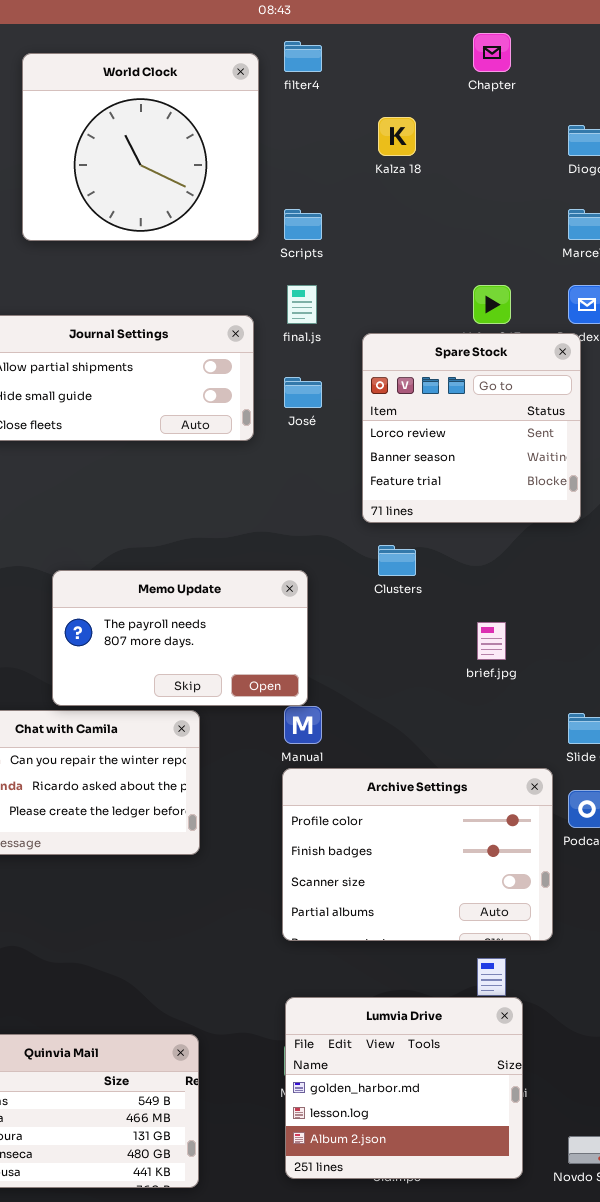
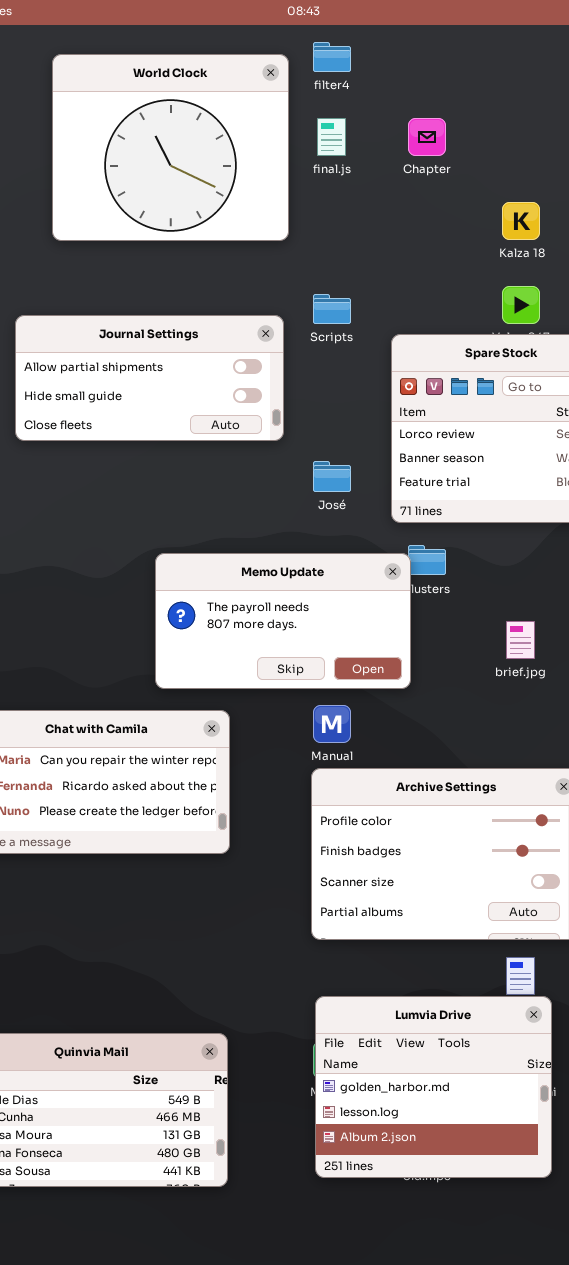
Chapter: [473,33,511,72] -> [408,118,446,156], moved
Kalza 18: [378,117,416,156] -> [502,202,540,240], moved
Scripts: [284,209,322,240] -> [313,294,351,324], moved
final.js: [287,285,317,324] -> [317,118,346,156], moved
José: [284,377,322,408] -> [313,461,351,492], moved
Memo Update: [52,570,308,706] -> [155,553,411,689], moved

